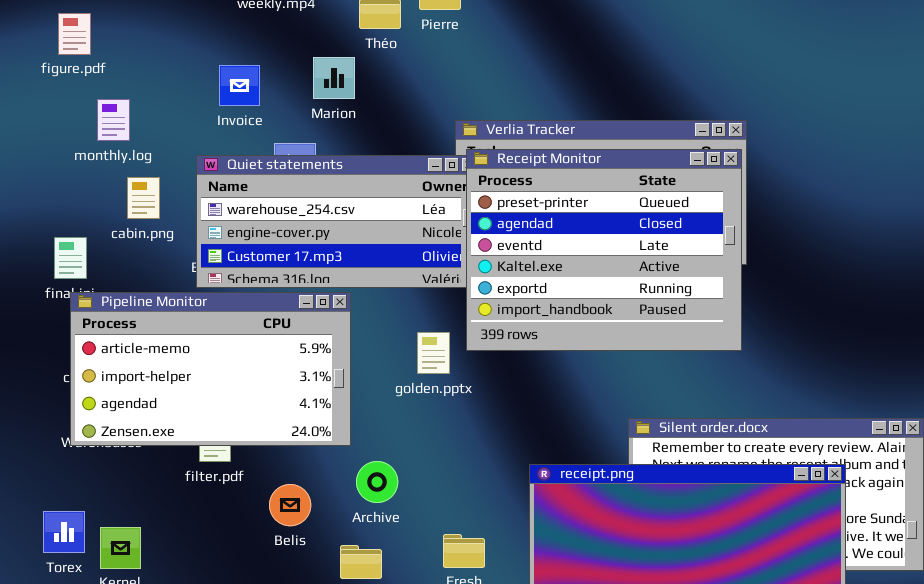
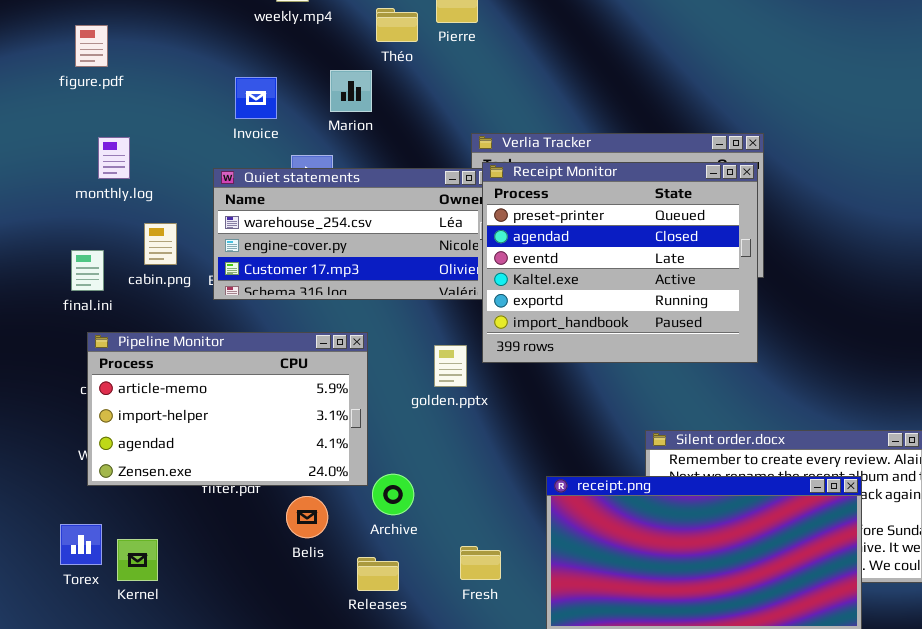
monthly.log: [97,99,130,141] -> [98,137,130,179], moved
cabin.png: [127,177,160,219] -> [144,223,177,265], moved
Pipeline Monitor: [70,292,351,446] -> [87,332,368,486], moved

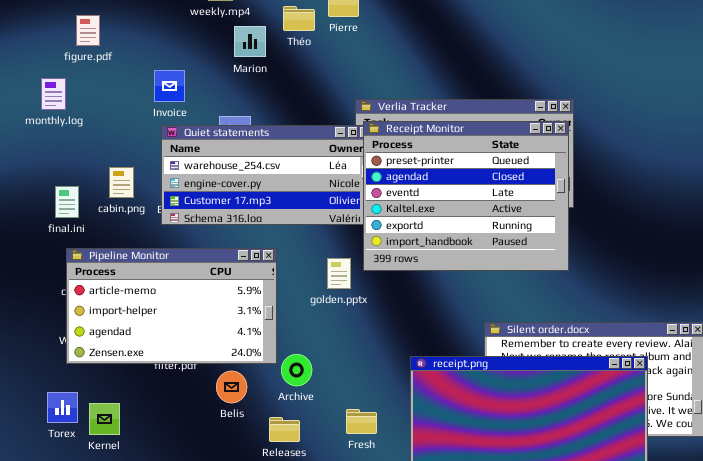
figure.pdf: [75,25,108,67] -> [76,15,100,46], moved
Marion: [330,70,372,112] -> [234,26,266,57], moved
Invoice: [235,77,277,119] -> [154,70,185,102], moved
monthly.log: [98,137,130,179] -> [41,78,66,110], moved

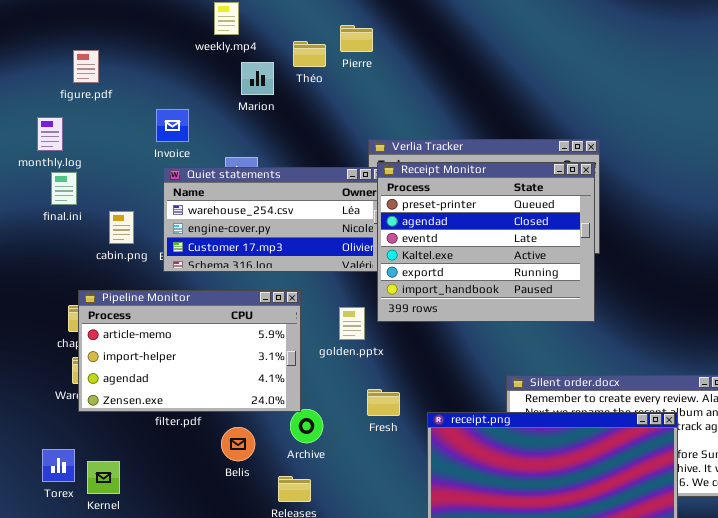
final.ini: [55,186,79,218] -> [51,172,77,205], moved
Pipeline Monitor: [66,248,277,364] -> [78,290,301,412], moved
Fresh: [346,409,377,434] -> [367,389,400,416], moved

